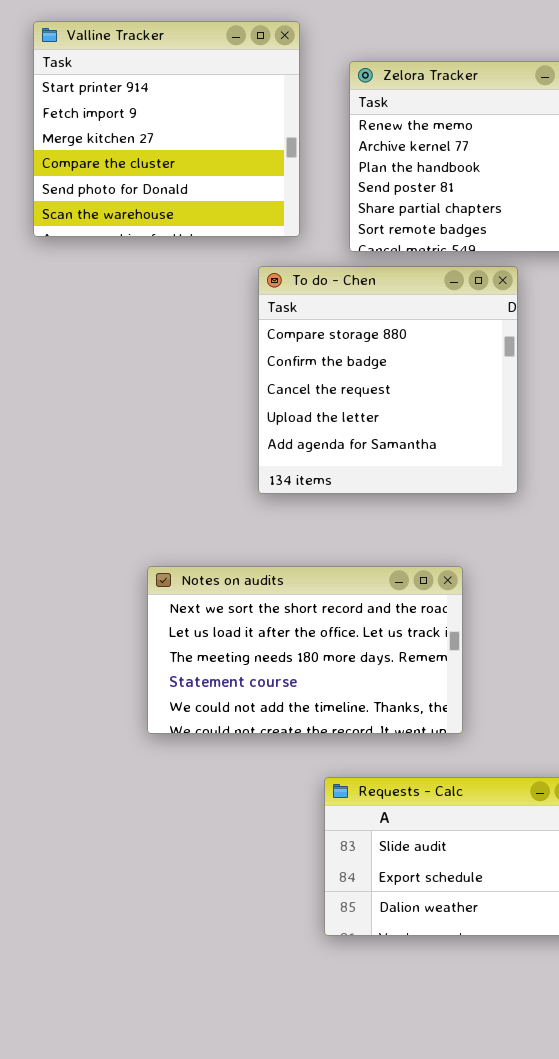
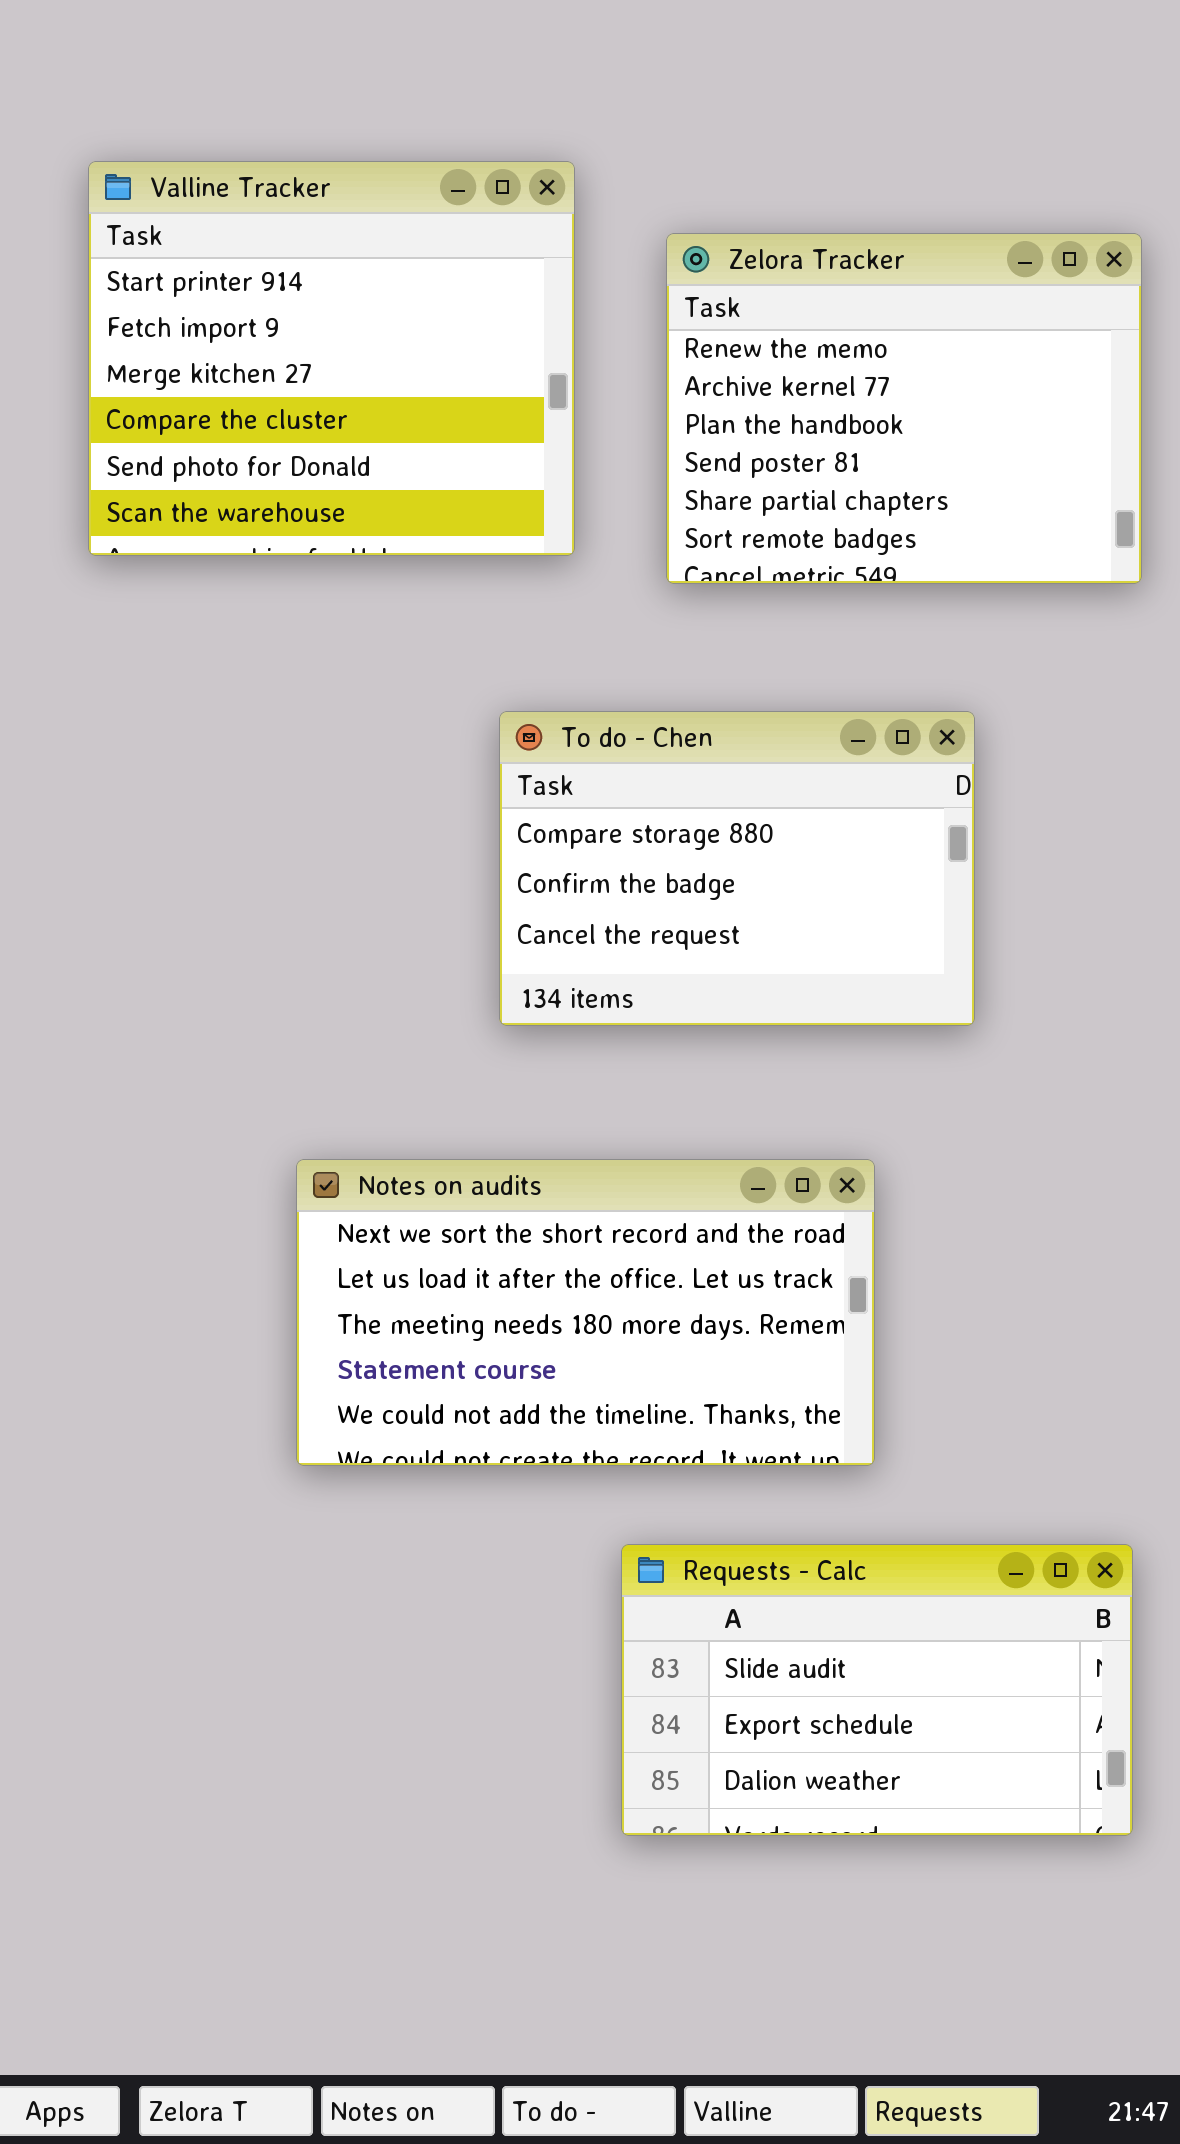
To do - Chen: [258,266,518,494] -> [499,711,975,1026], resized

